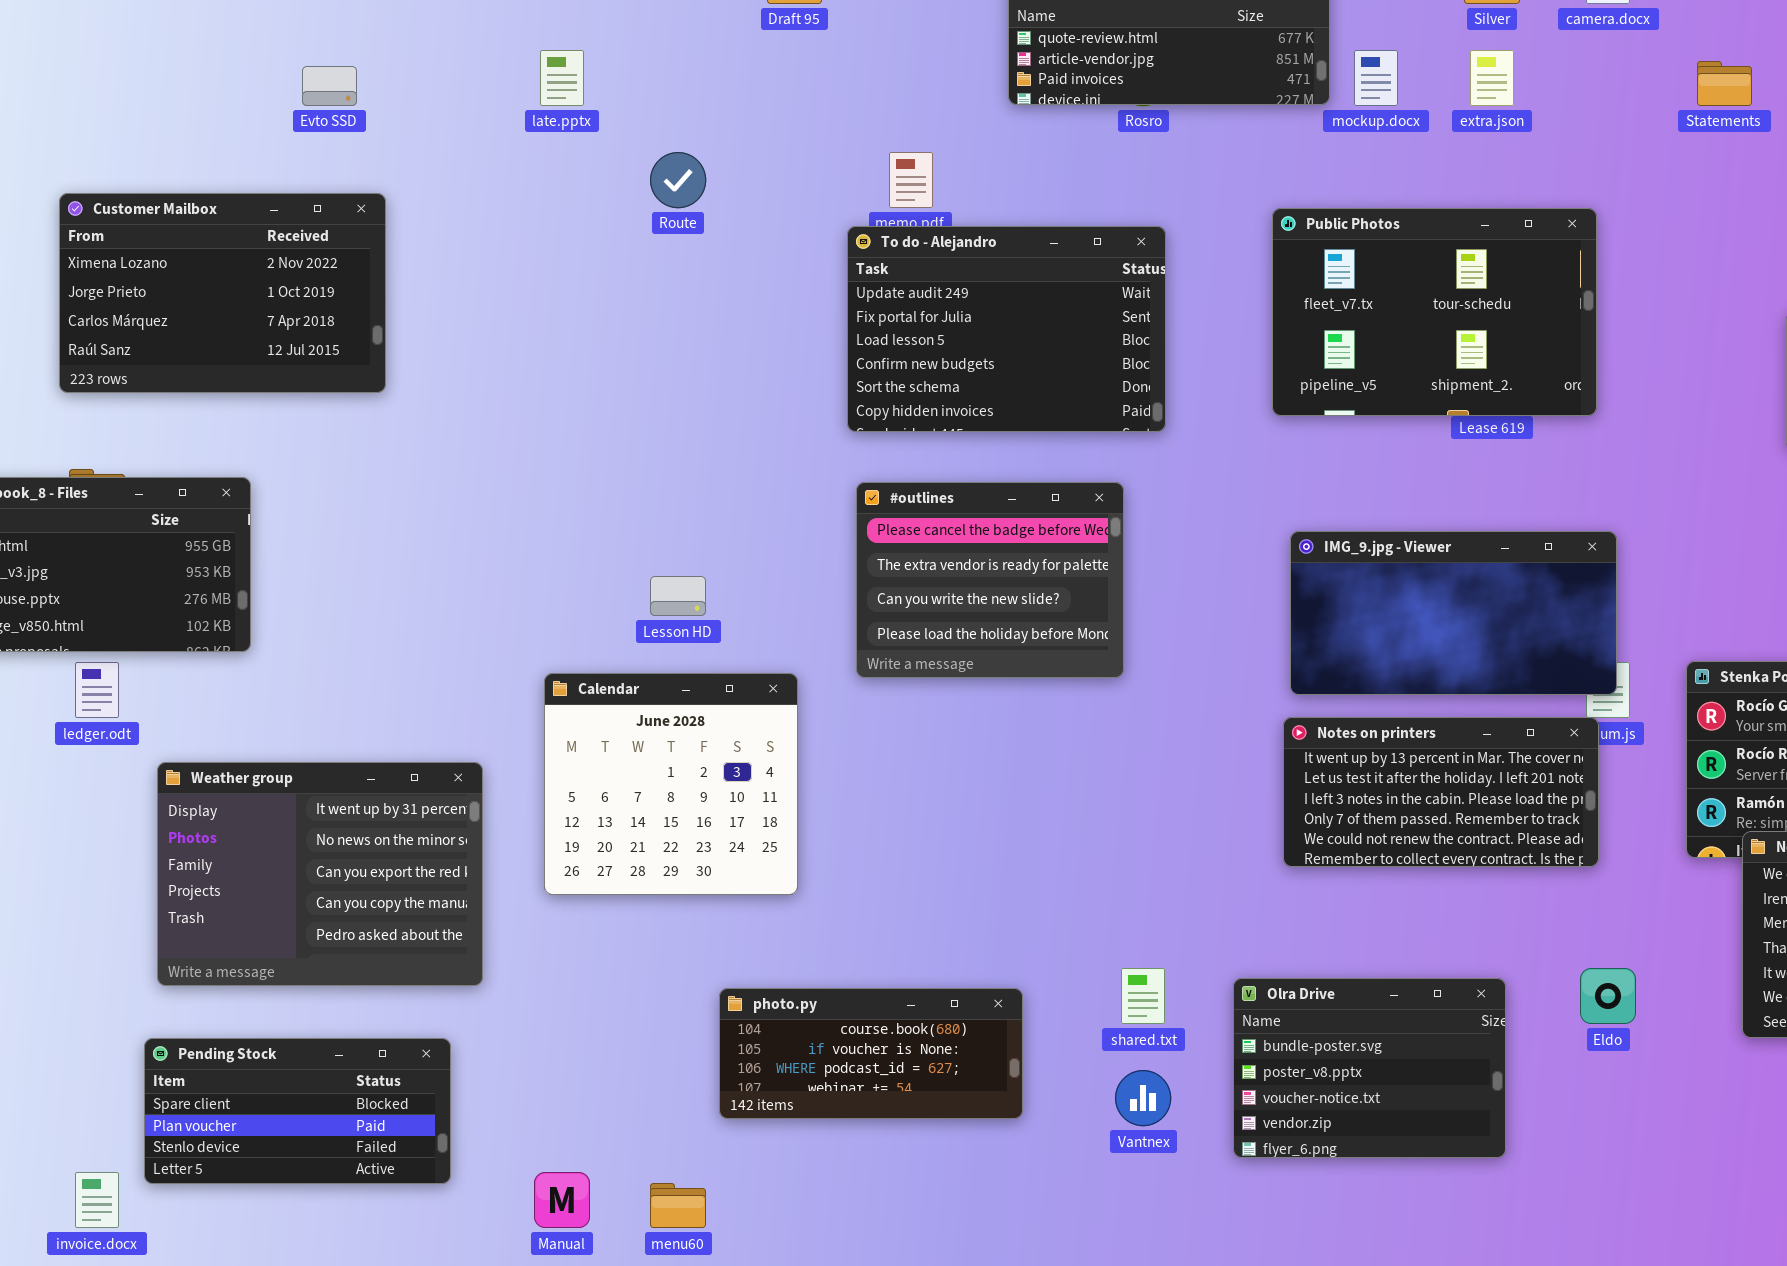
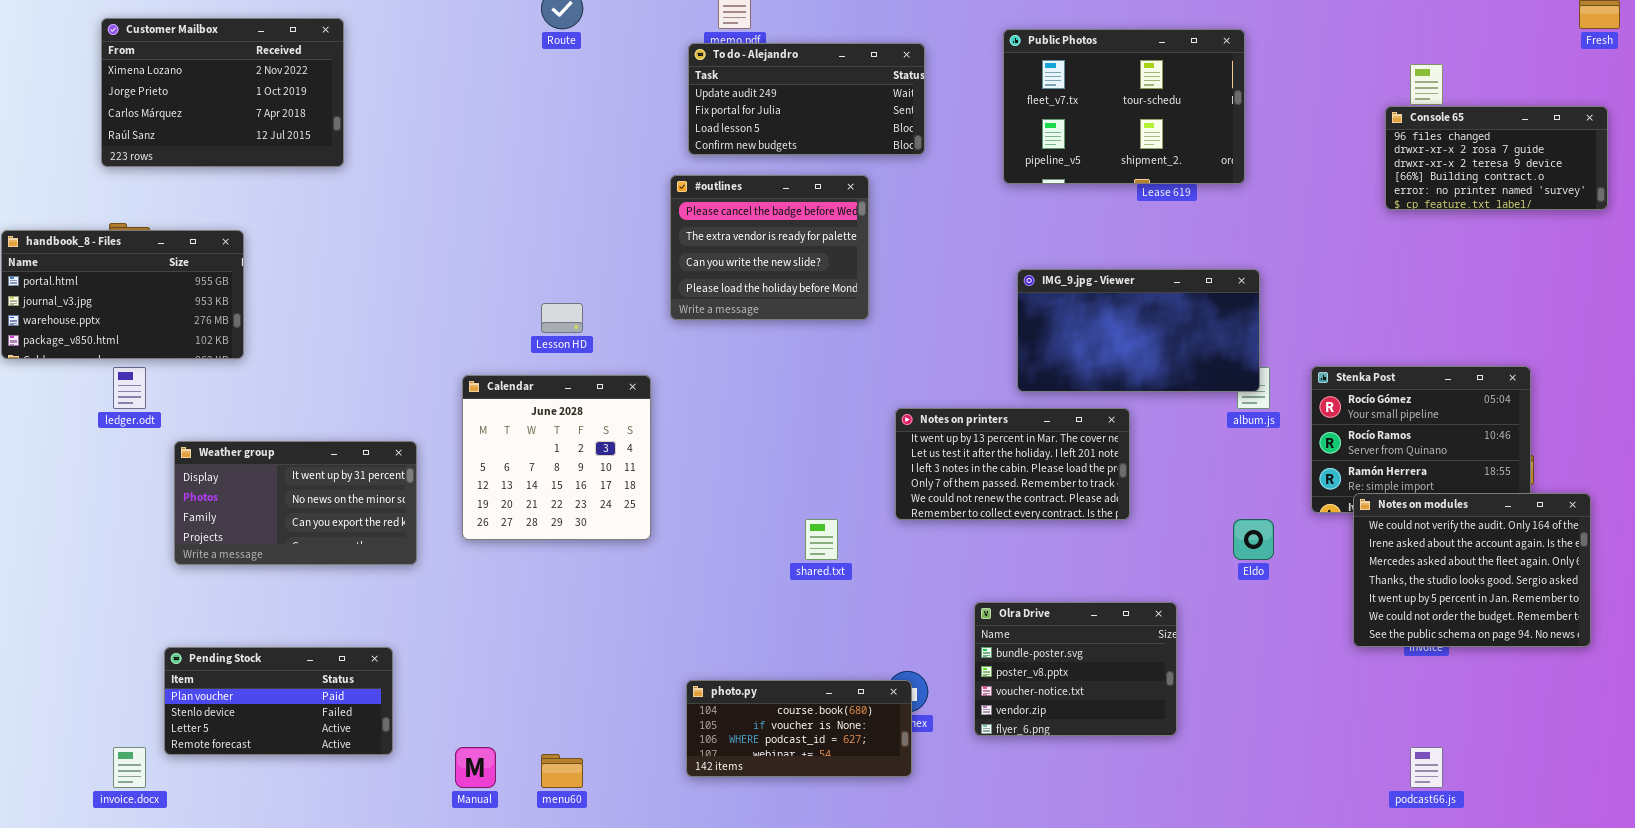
To do - Alejandro: [847,226,1166,432] -> [688,43,925,155], resized
#outlines: [856,482,1124,678] -> [670,175,869,320], moved
Notes on printers: [1283,717,1599,867] -> [895,408,1130,520], moved
Weather group: [157,762,483,986] -> [174,441,417,565], resized
shared.txt: [1121,968,1165,1024] -> [805,519,838,560], moved
Eldo: [1580,968,1636,1024] -> [1233,519,1274,560], moved
photo.py: [719,988,1023,1119] -> [686,680,912,777], moved
Pending Stock: [144,1038,451,1184] -> [164,647,393,755], scrolled down 1 row

